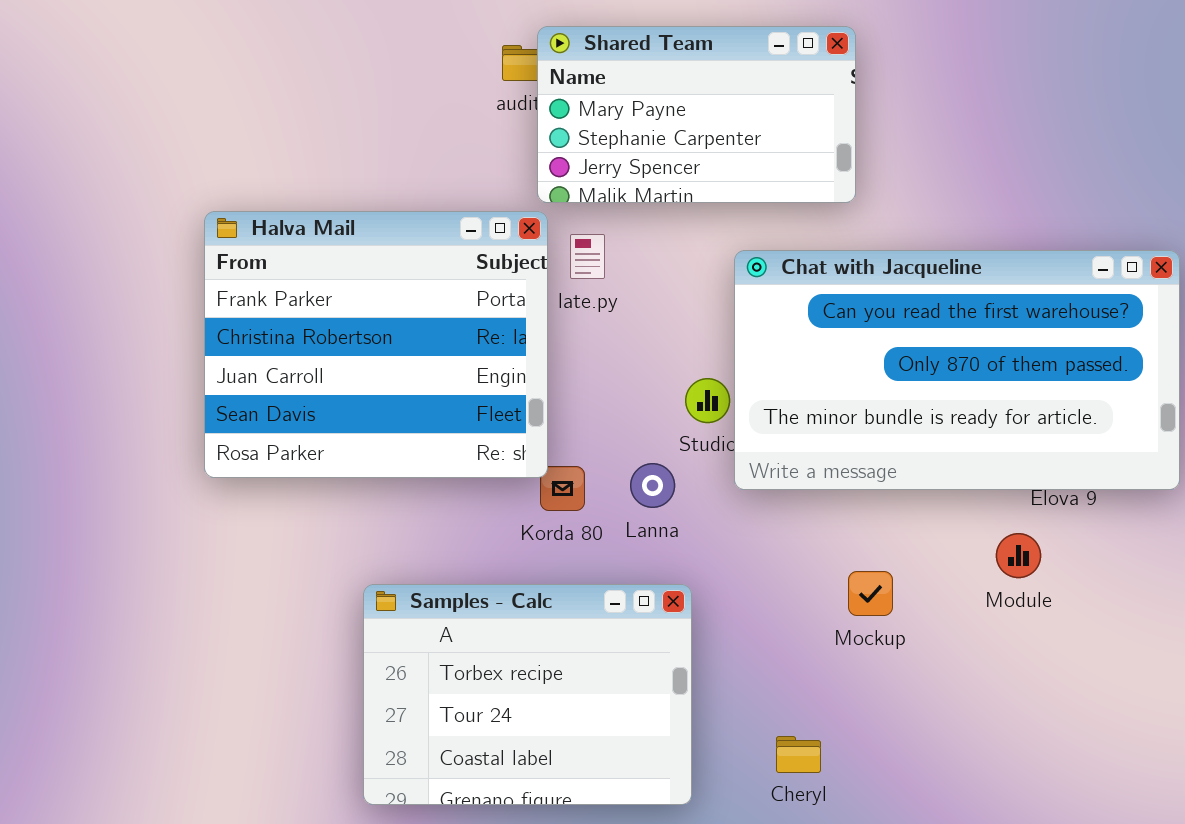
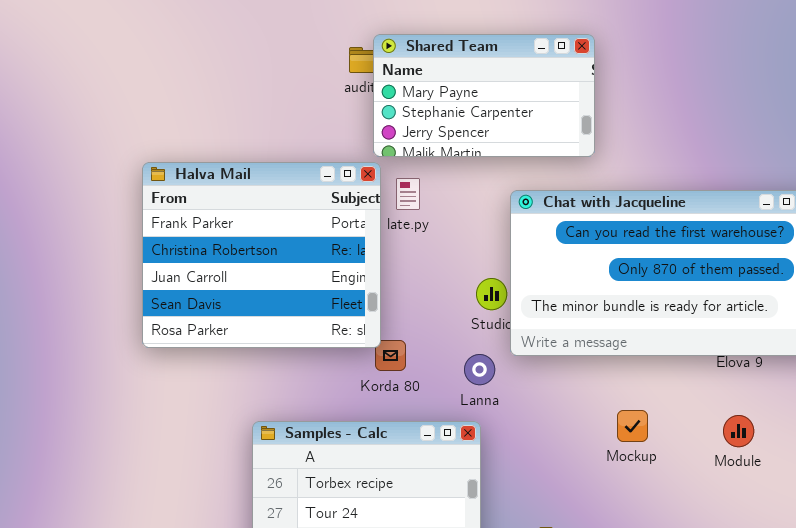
Lanna: [630,463,675,508] -> [464,354,495,385], moved
Module: [996,533,1041,578] -> [723,415,754,447], moved
Mockup: [848,571,893,616] -> [617,410,648,442], moved

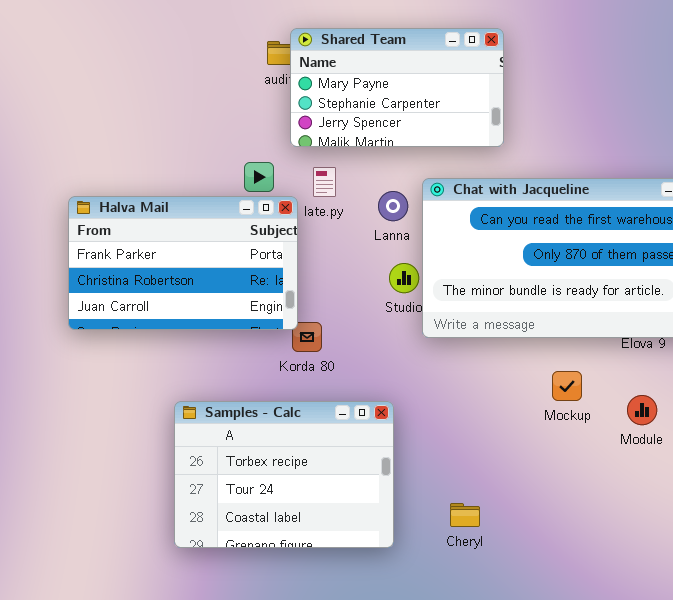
Halva Mail: [142,162,381,348] -> [68,196,298,330], resized
Lanna: [464,354,495,385] -> [378,191,408,221], moved
Mockup: [617,410,648,442] -> [552,371,582,401], moved

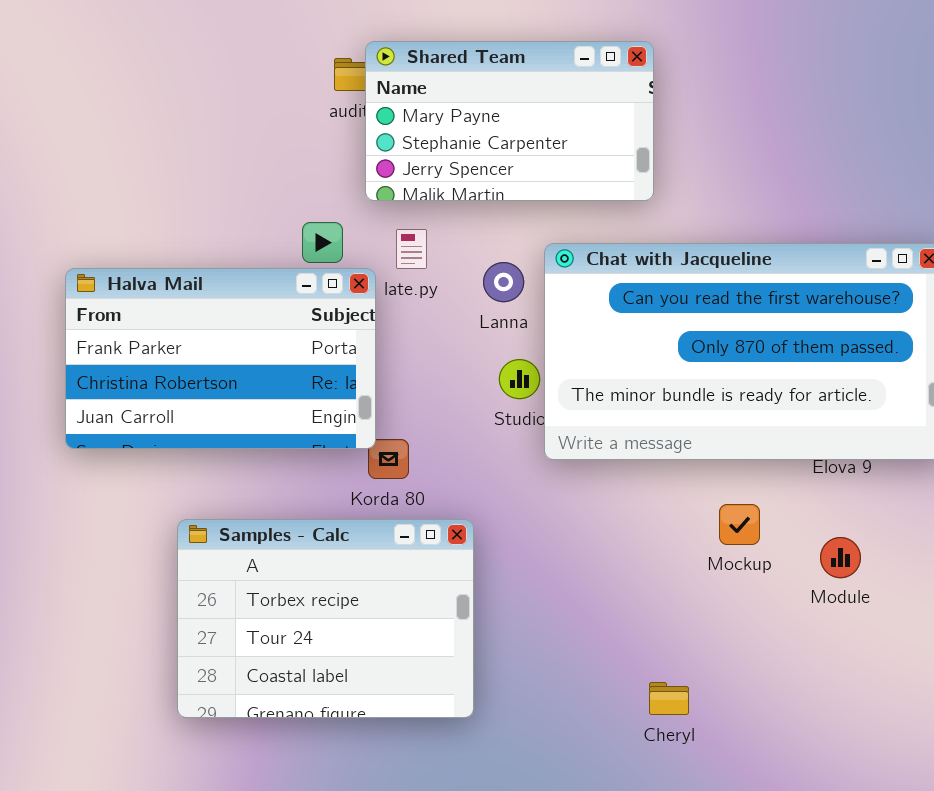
Samples - Calc: [174,401,394,548] -> [177,519,474,718], moved
Cheryl: [450,503,480,527] -> [649,682,689,715], moved

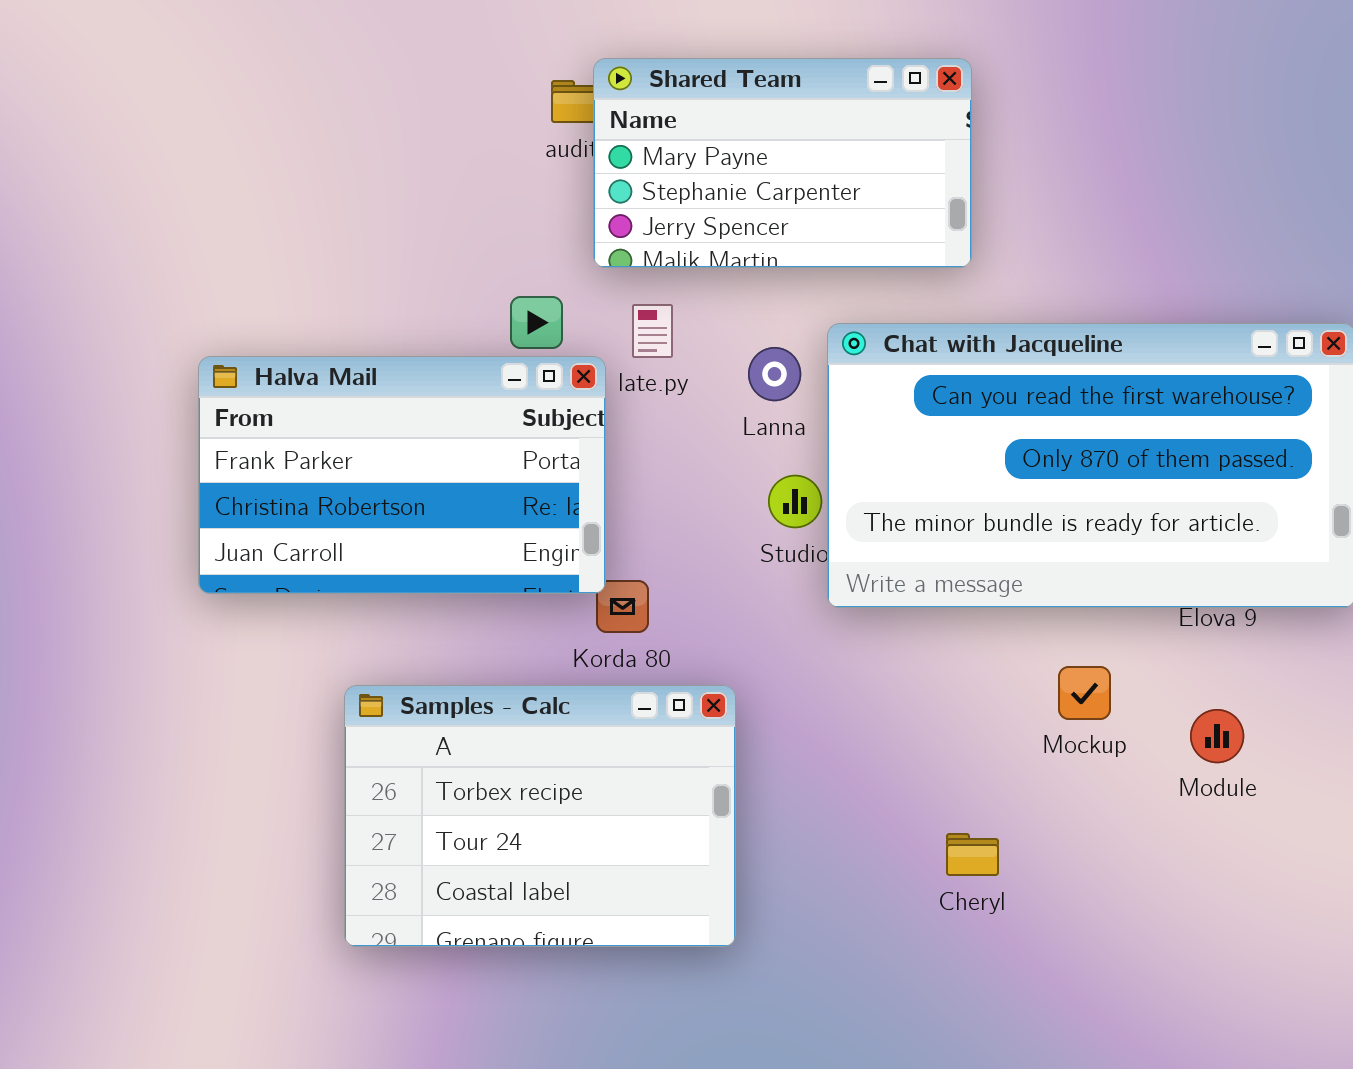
Cheryl: [649,682,689,715] -> [946,833,999,876], moved

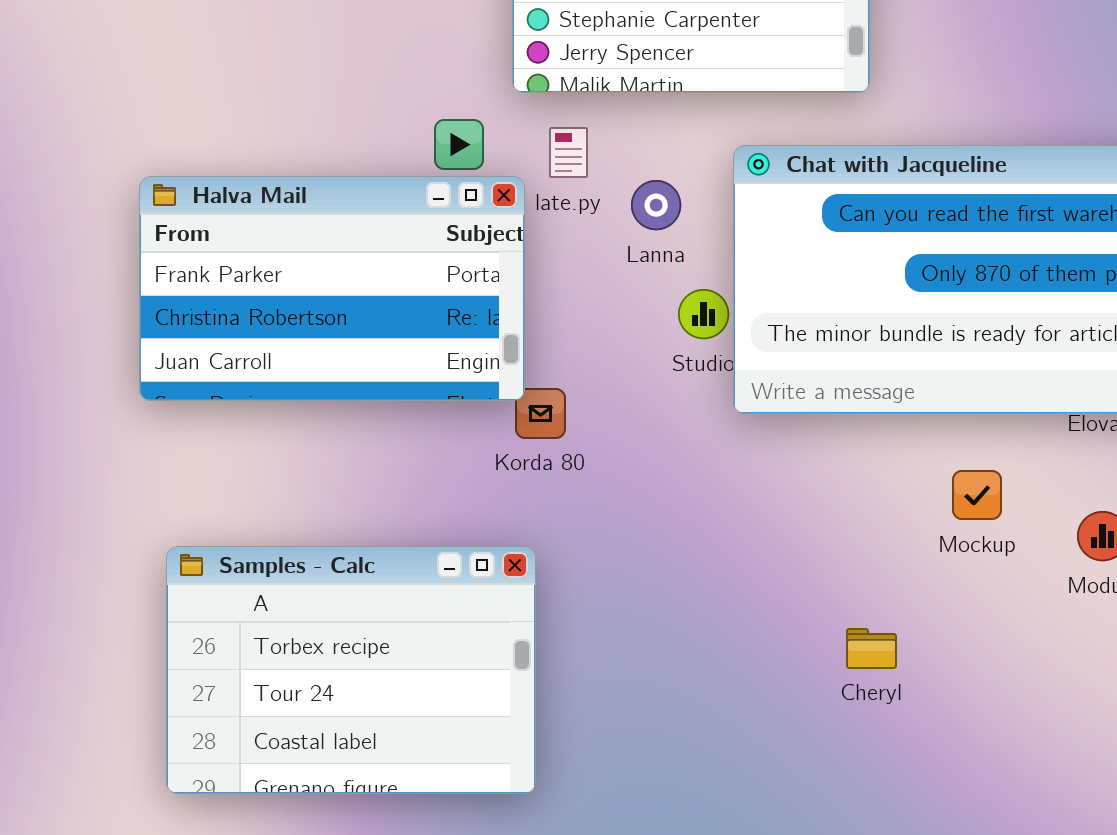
Lanna: [748,347,801,401] -> [631,180,681,230], moved
Samples - Calc: [344,685,736,947] -> [166,546,536,794], moved

